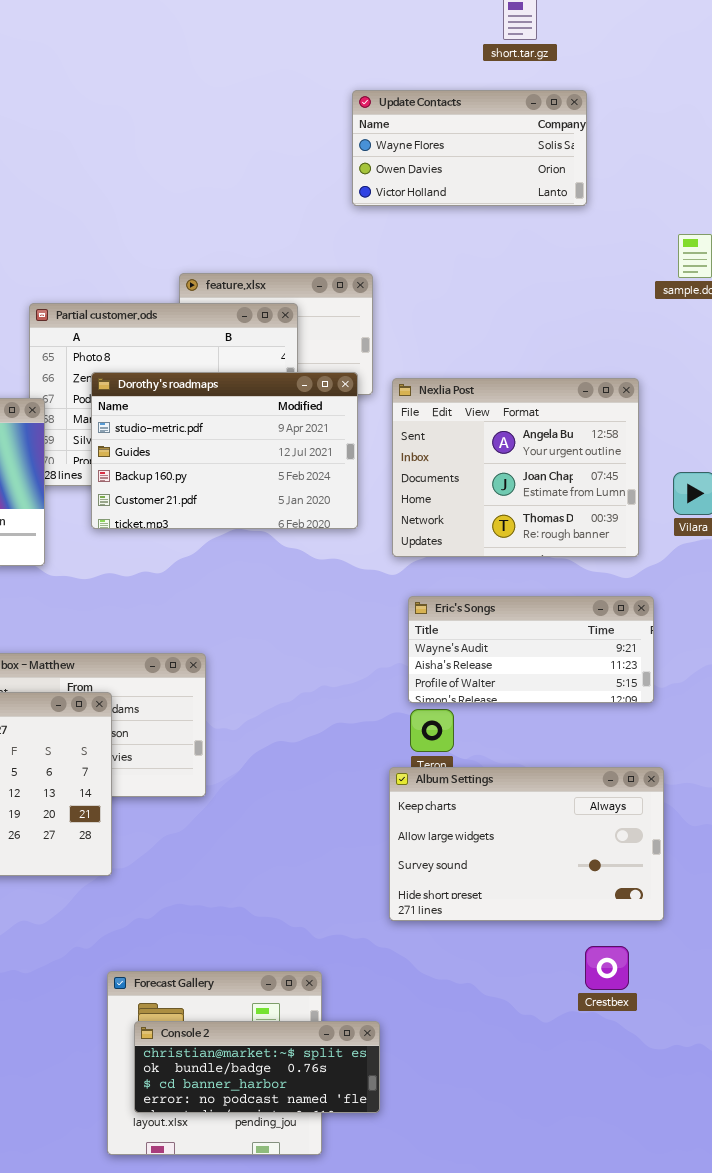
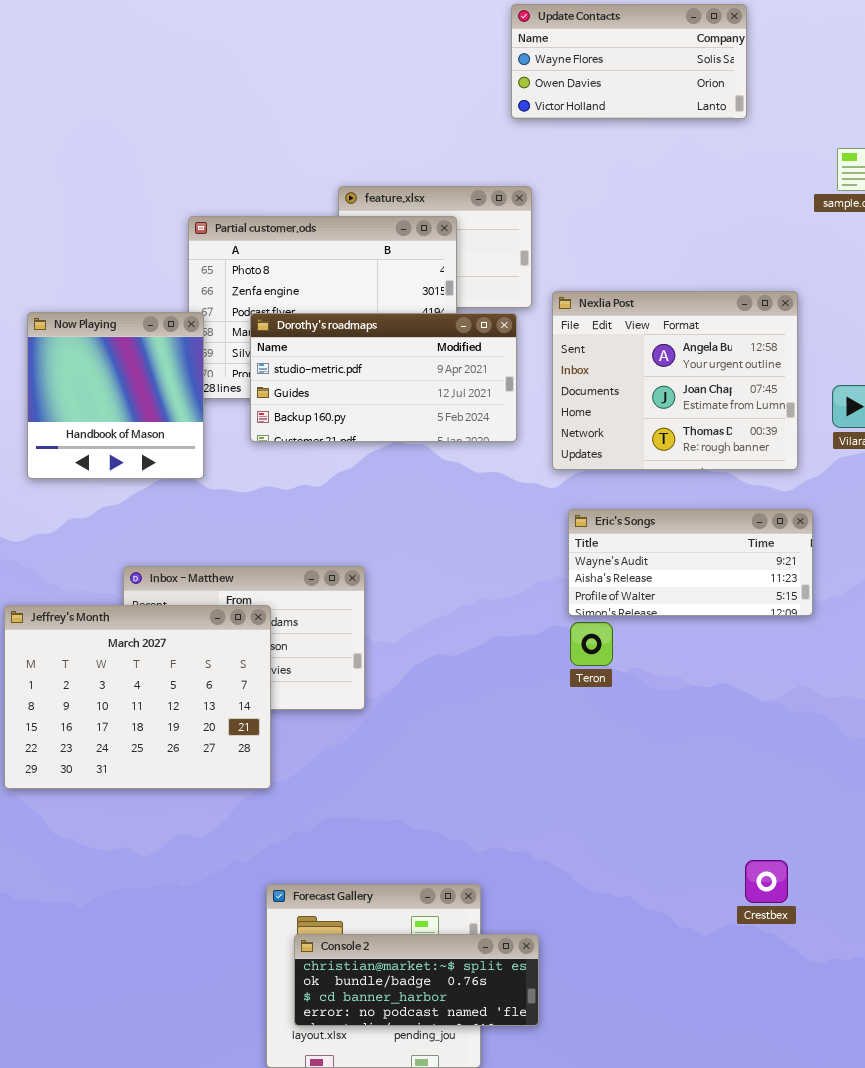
Dorothy's roadmaps: [91,372,358,529] -> [250,313,517,442], resized
Album Settings: [389,767,664,921] -> none, closed

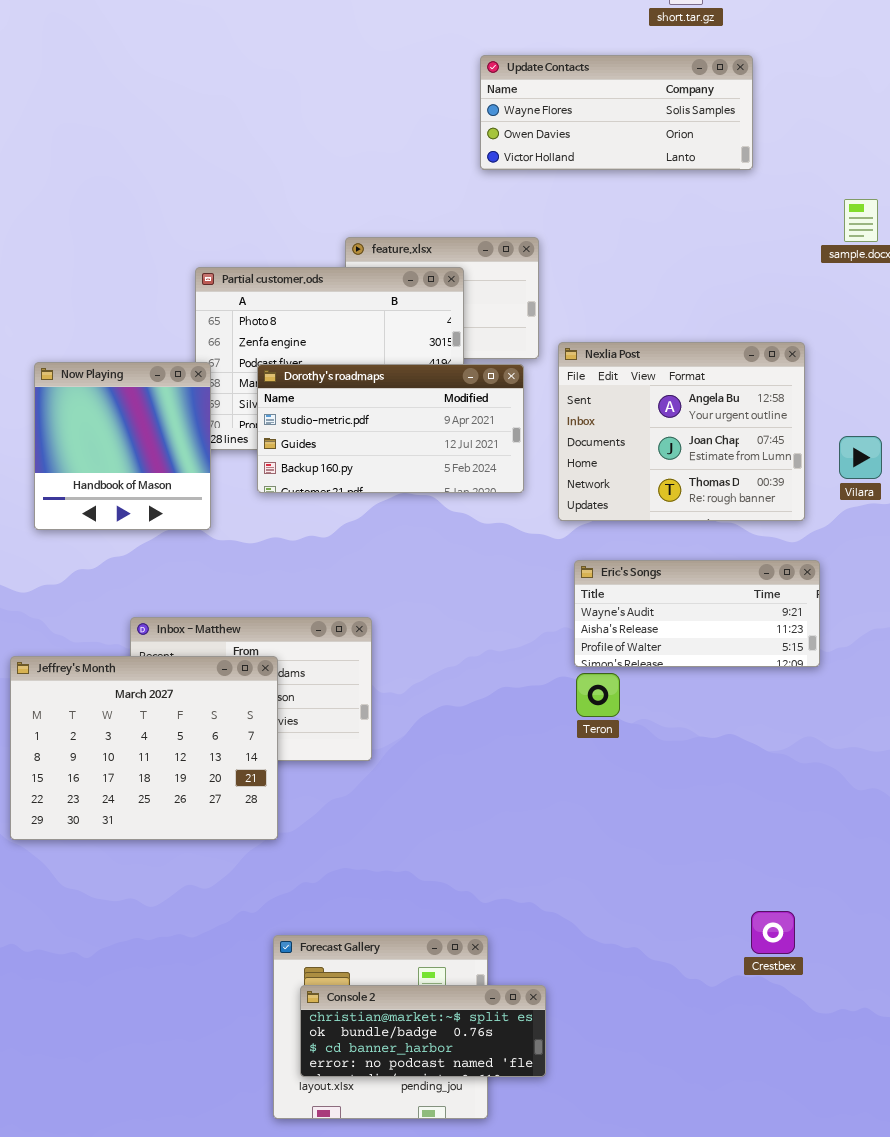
Update Contacts: [511,4,747,119] -> [480,55,753,170], resized

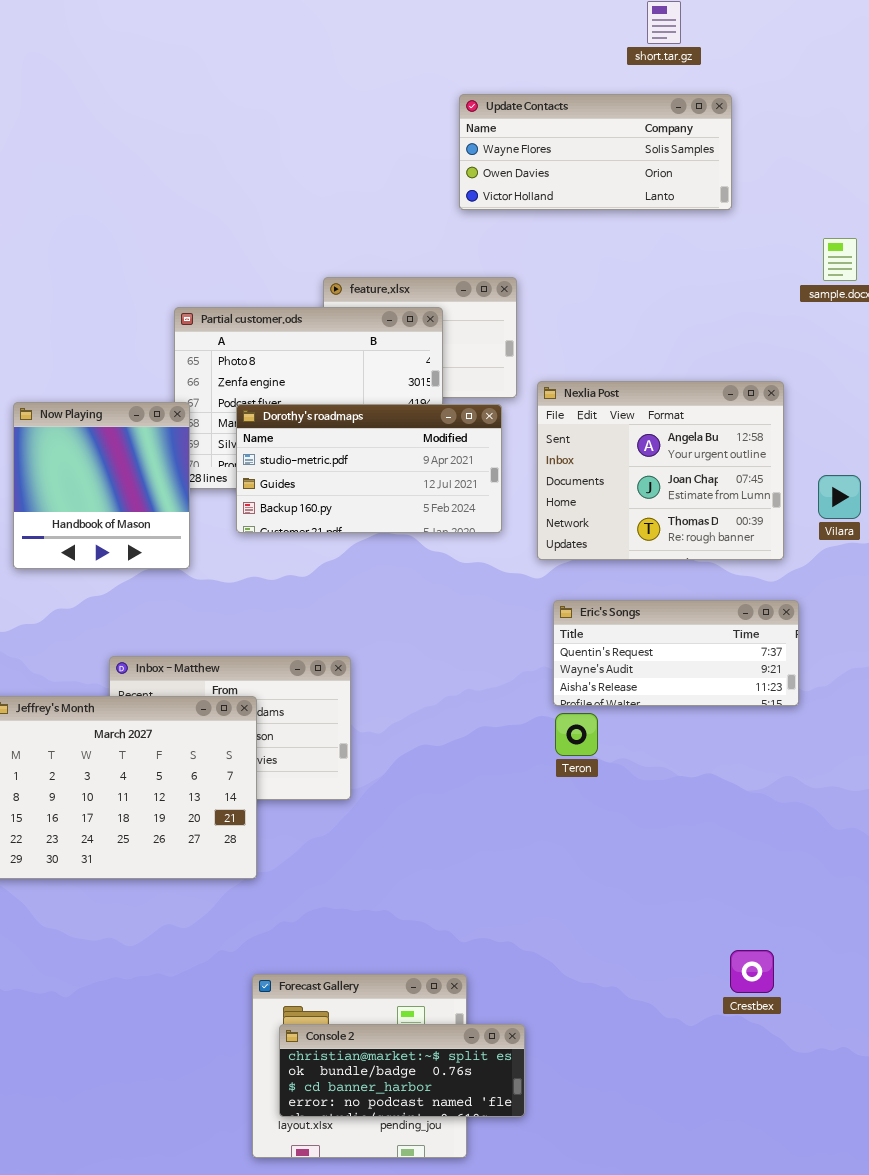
Eric's Songs: [574,560,820,667] -> [553,600,799,706], scrolled up 1 row

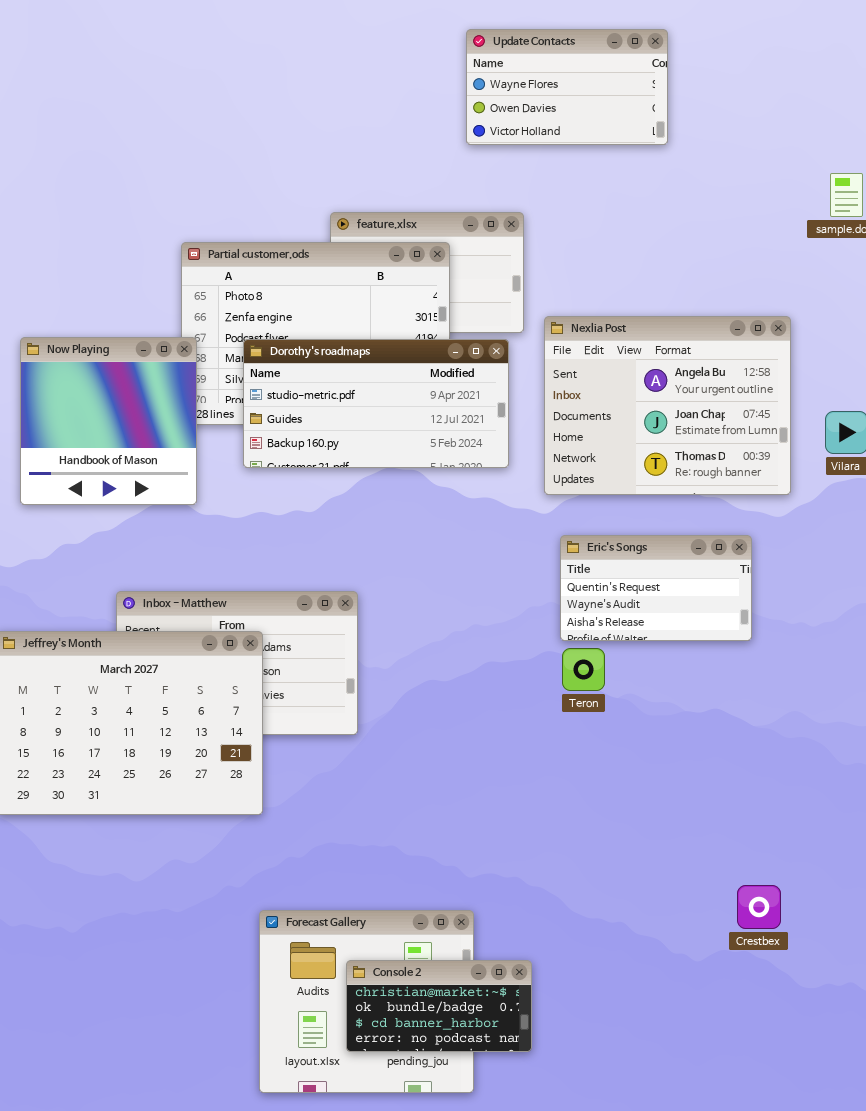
Update Contacts: [459,94,732,210] -> [466,29,668,145], resized
Eric's Songs: [553,600,799,706] -> [560,535,752,641], resized
Console 2: [279,1024,525,1117] -> [346,960,532,1052], resized

